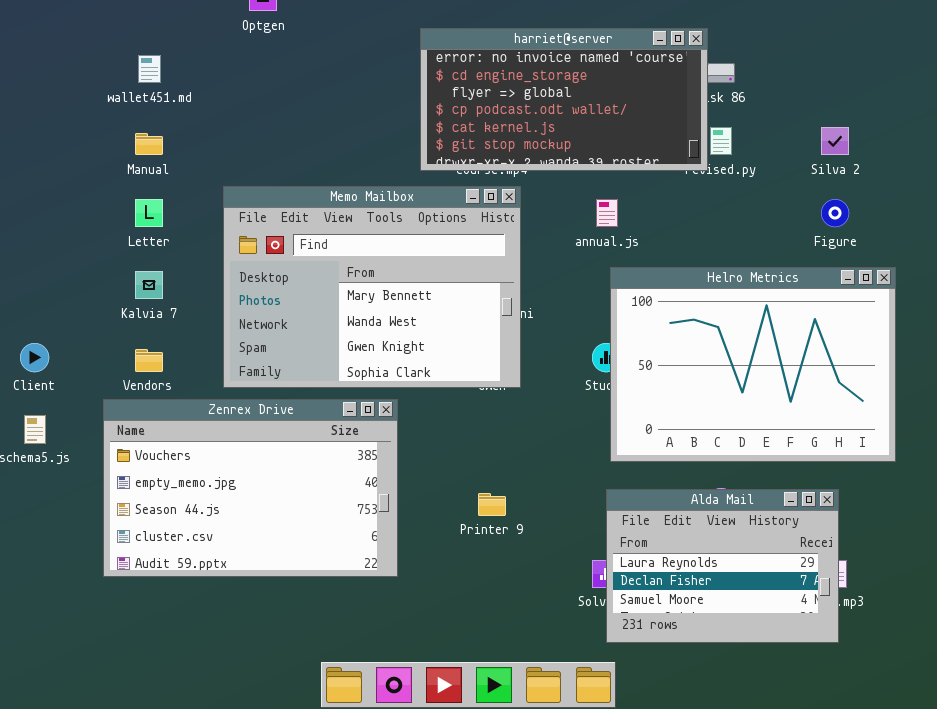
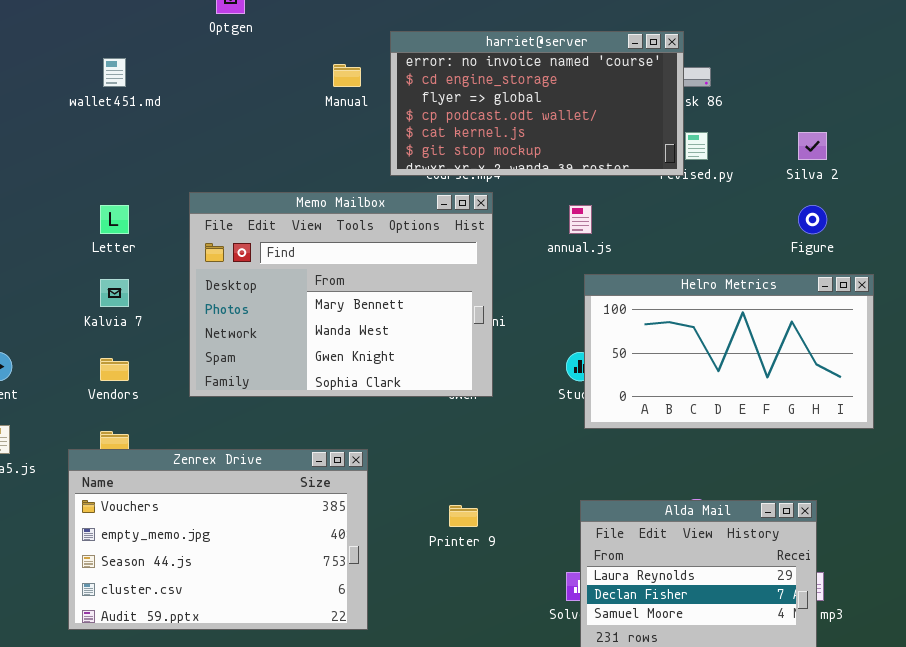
Manual: [135,133,163,155] -> [333,64,361,87], moved
Helro Metrics: [610,267,896,462] -> [584,274,874,429], resized
Zenrex Drive: [103,399,398,577] -> [68,449,368,630], moved

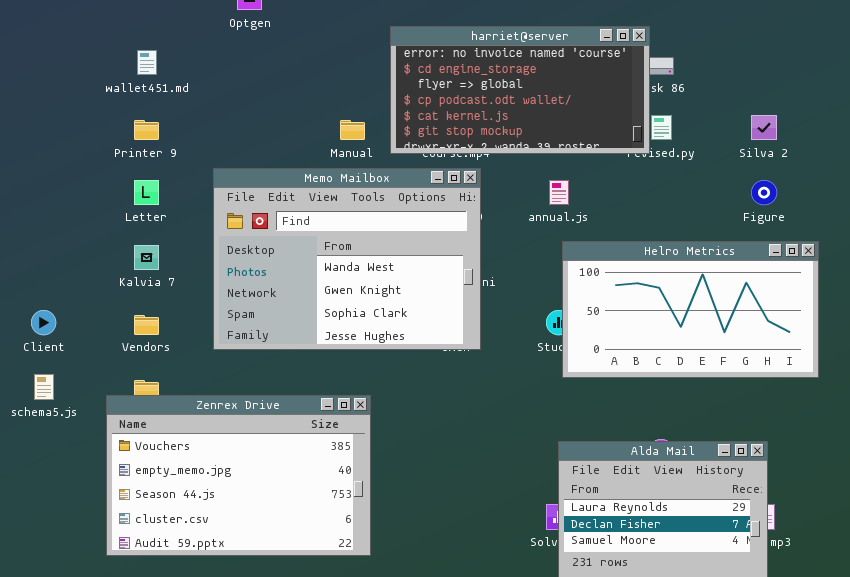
Manual: [333,64,361,87] -> [340,120,365,140], moved
Memo Mailbox: [189,192,493,397] -> [213,168,481,350], scrolled down 1 row
Printer 9: [449,505,478,527] -> [134,120,159,140], moved

